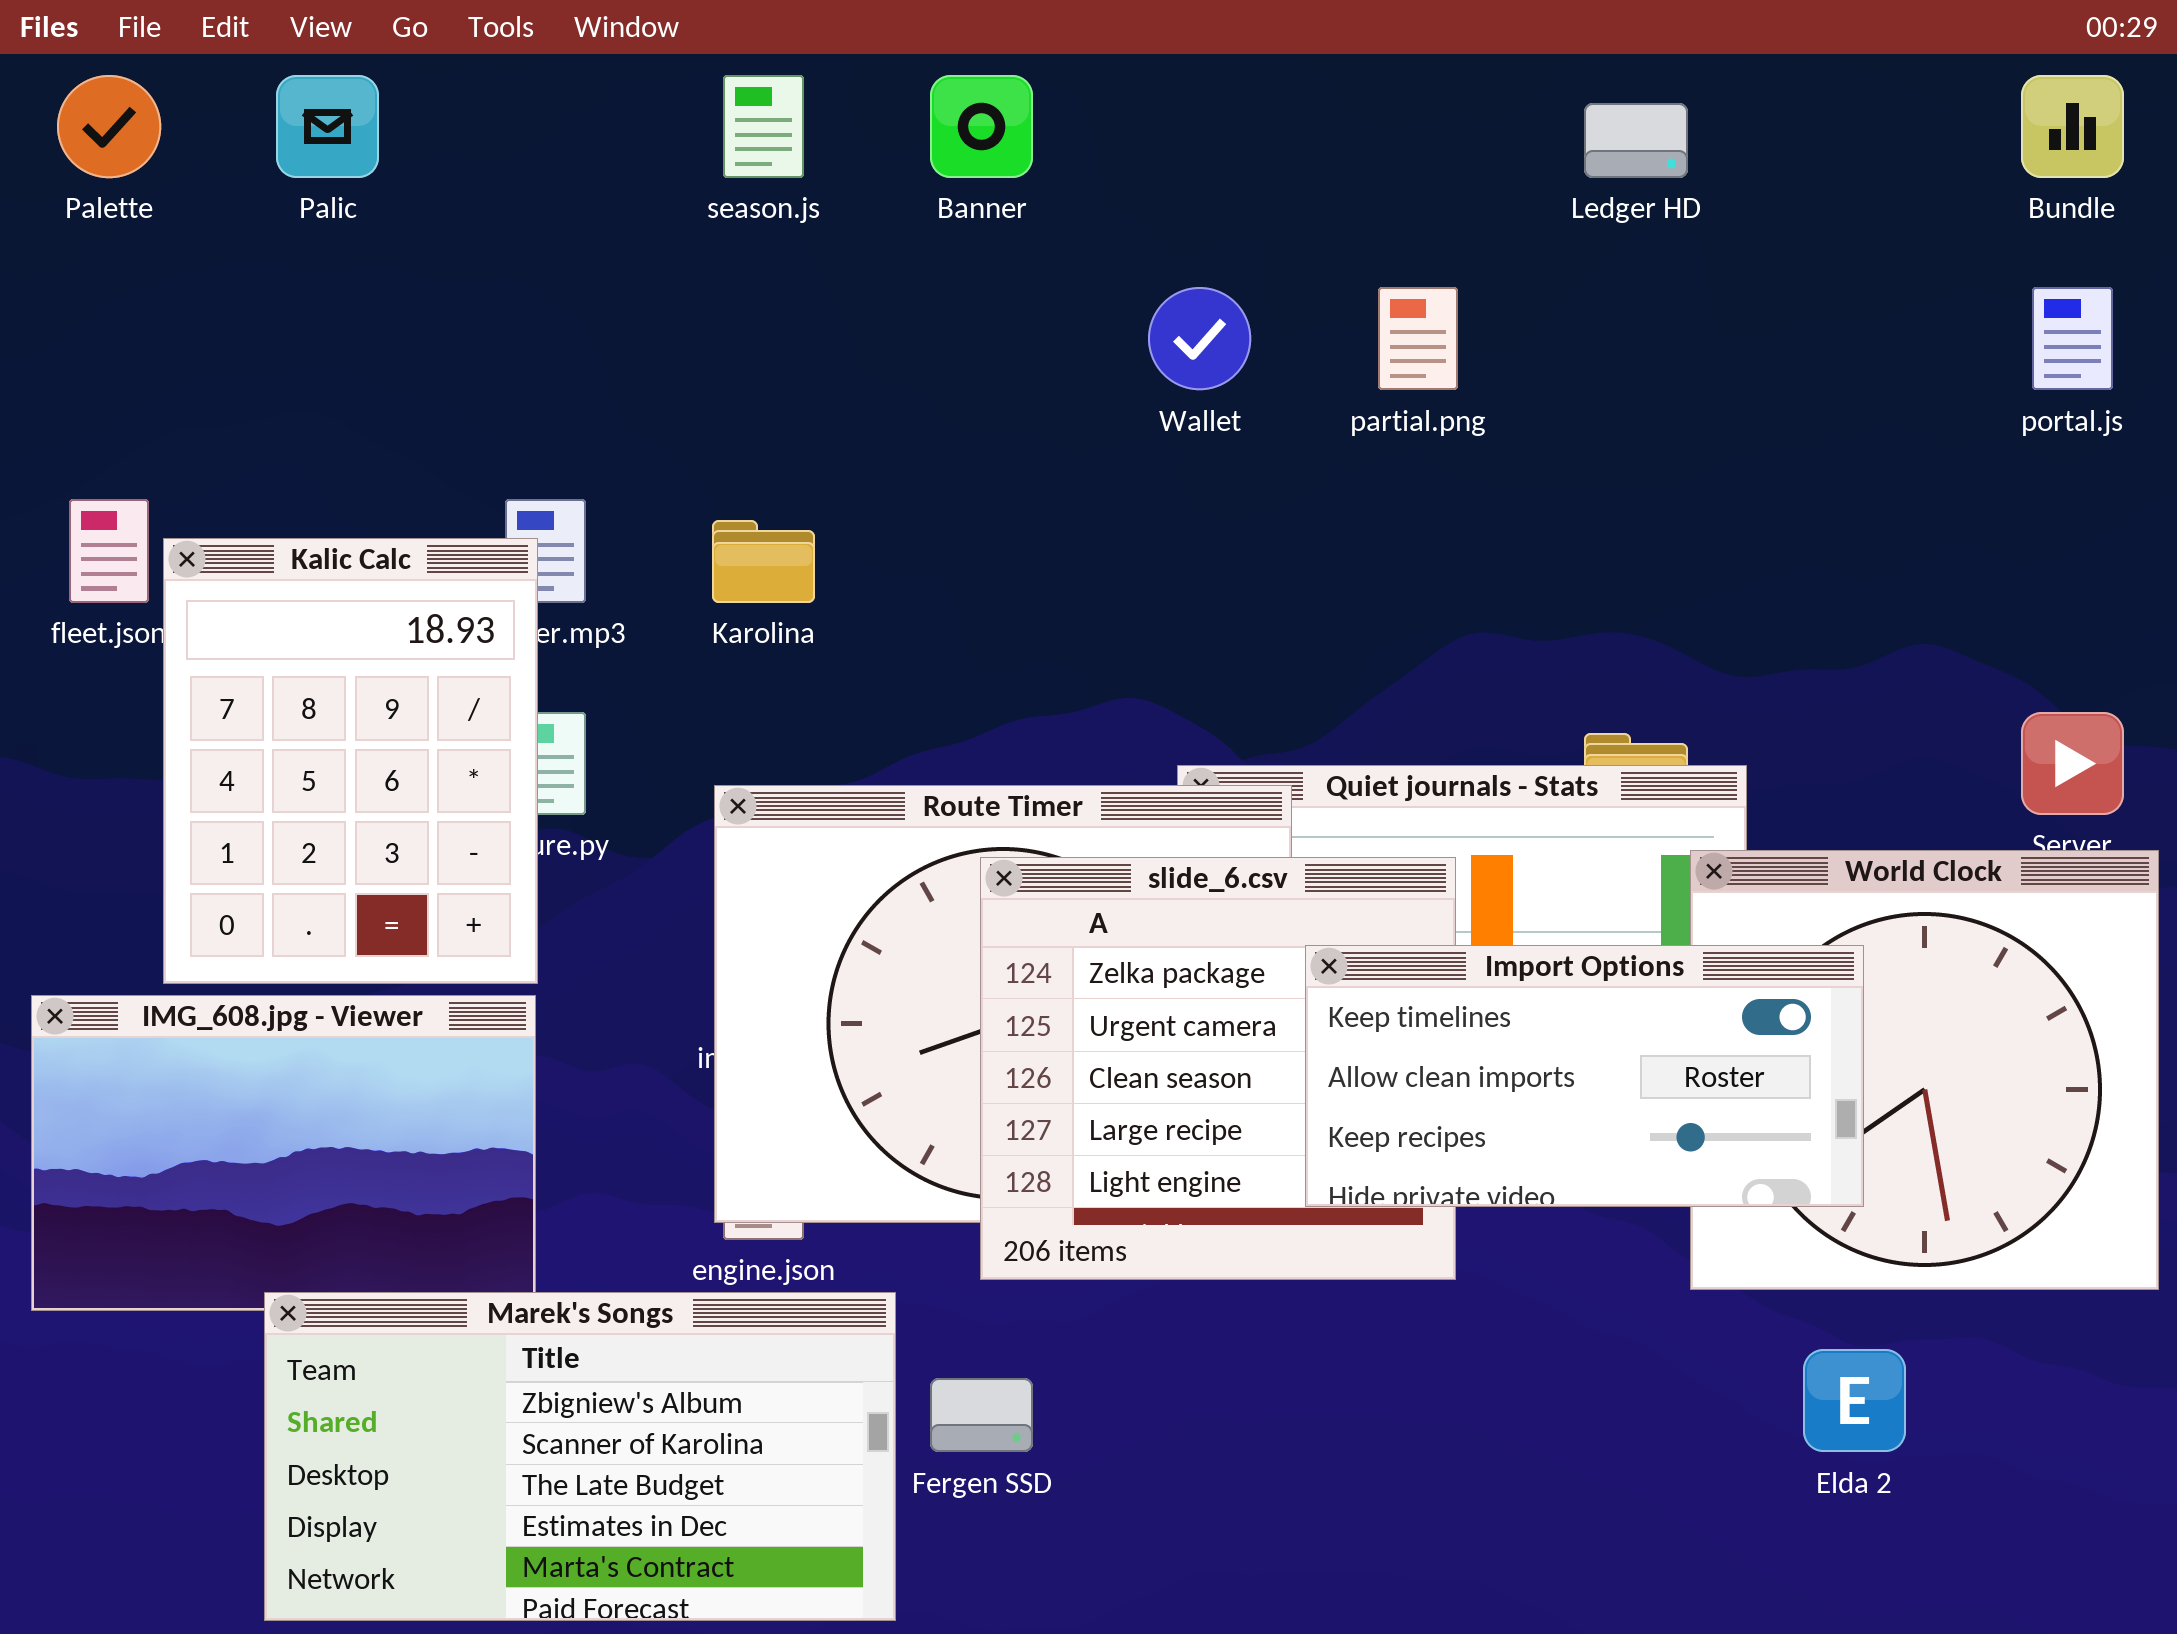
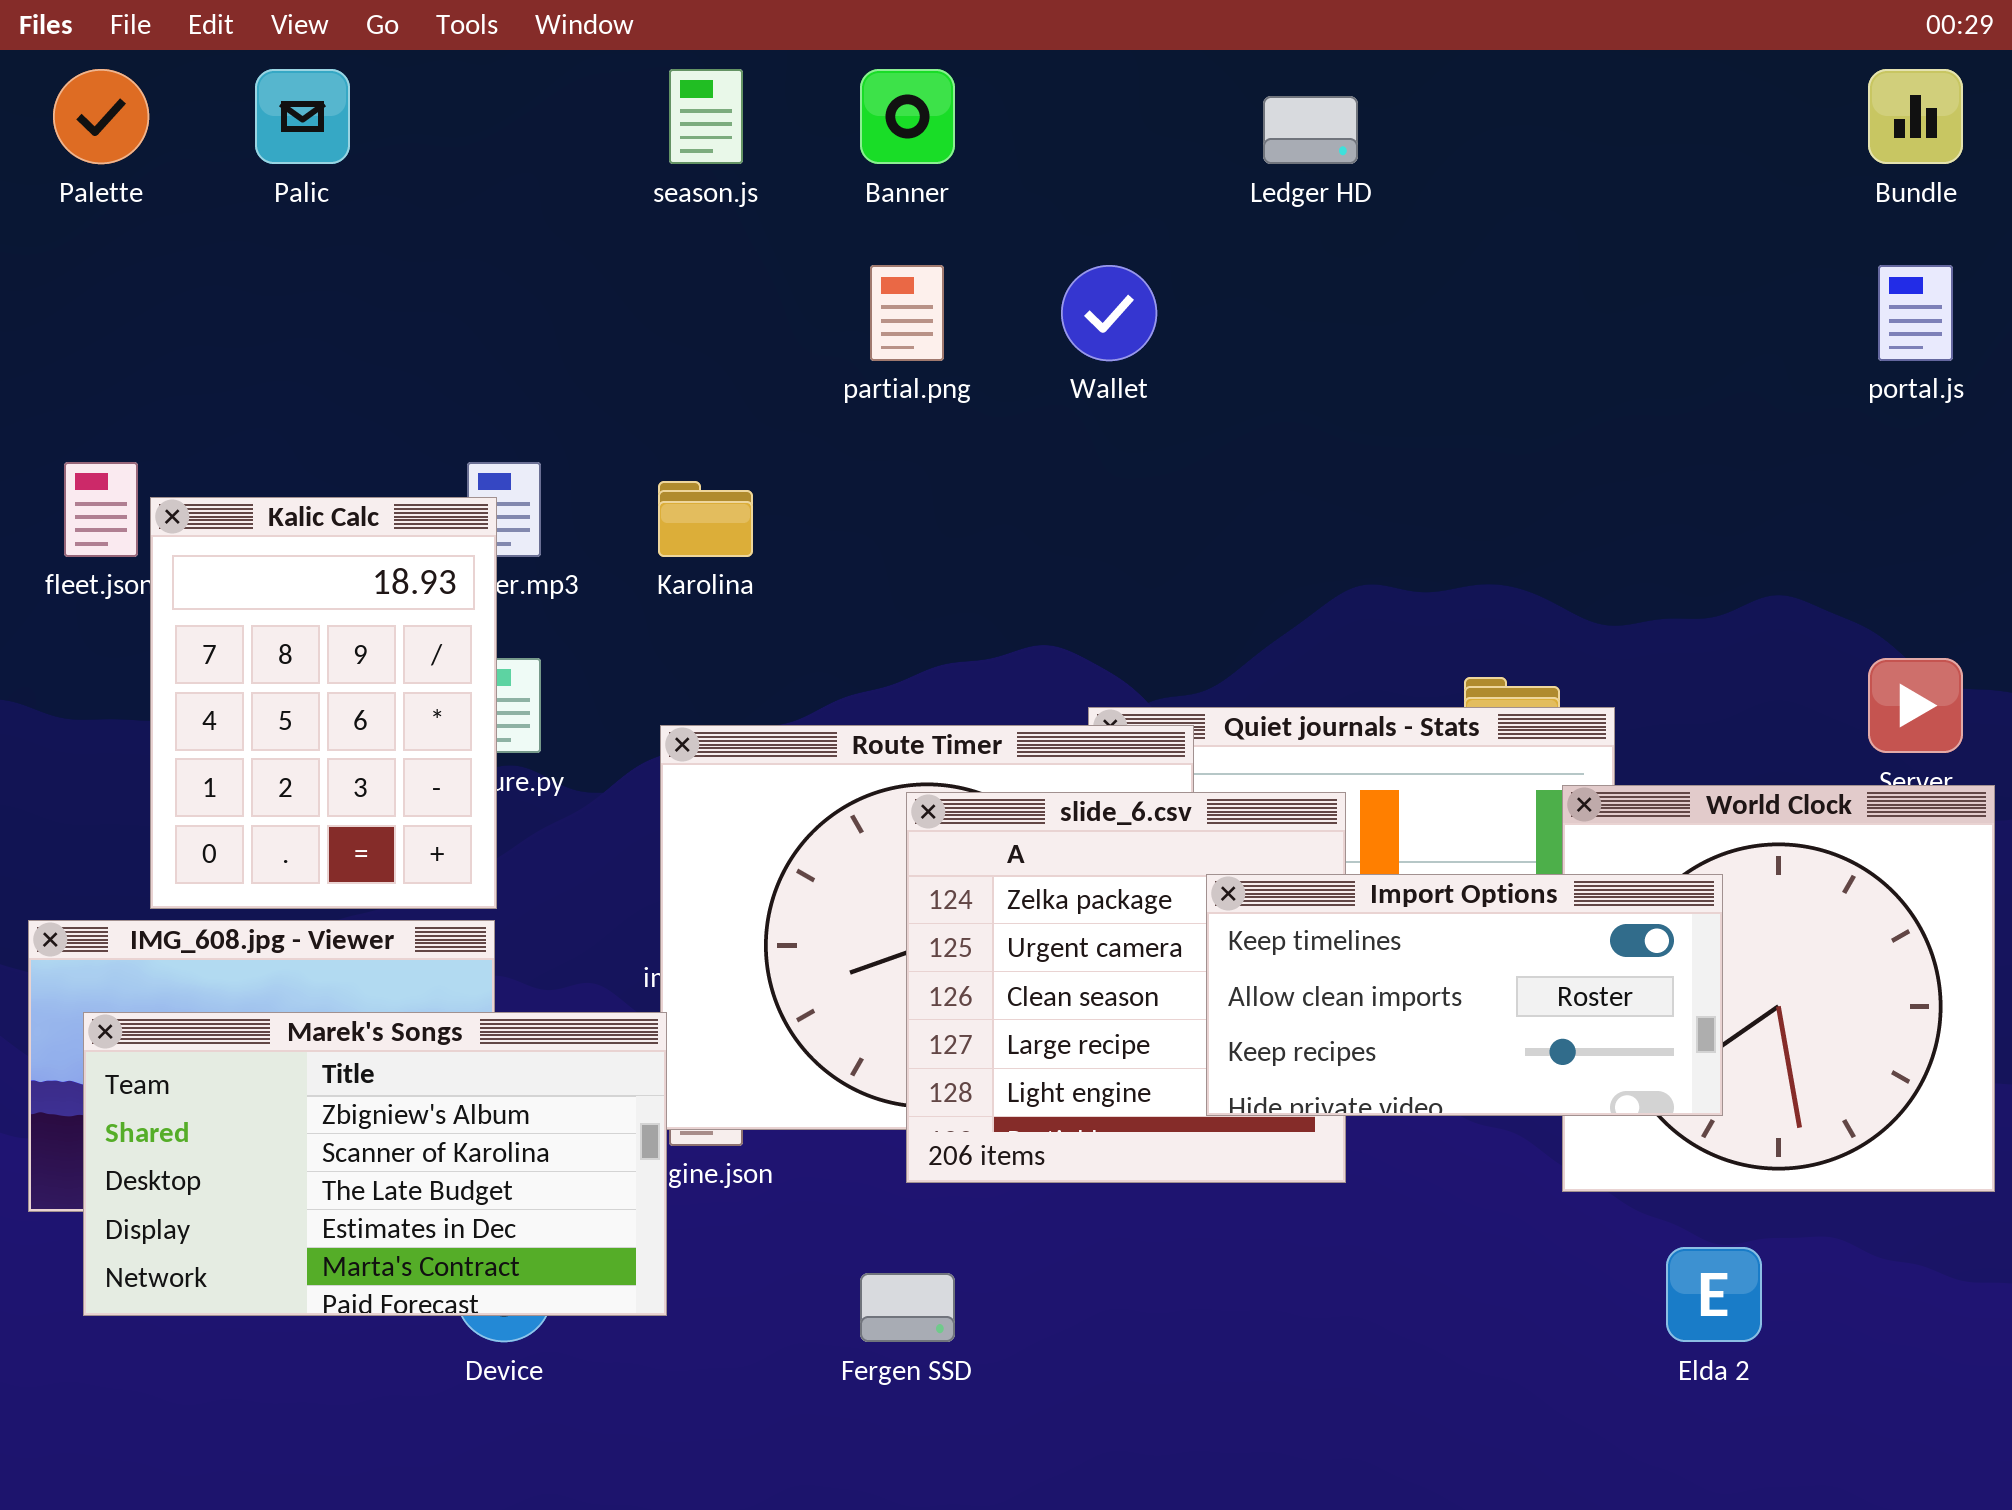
Ledger HD: [1584,103,1688,178] -> [1263,96,1358,164], moved
partial.png: [1378,287,1458,390] -> [870,265,944,361], moved
Marek's Songs: [264,1292,896,1621] -> [83,1012,667,1316], moved

